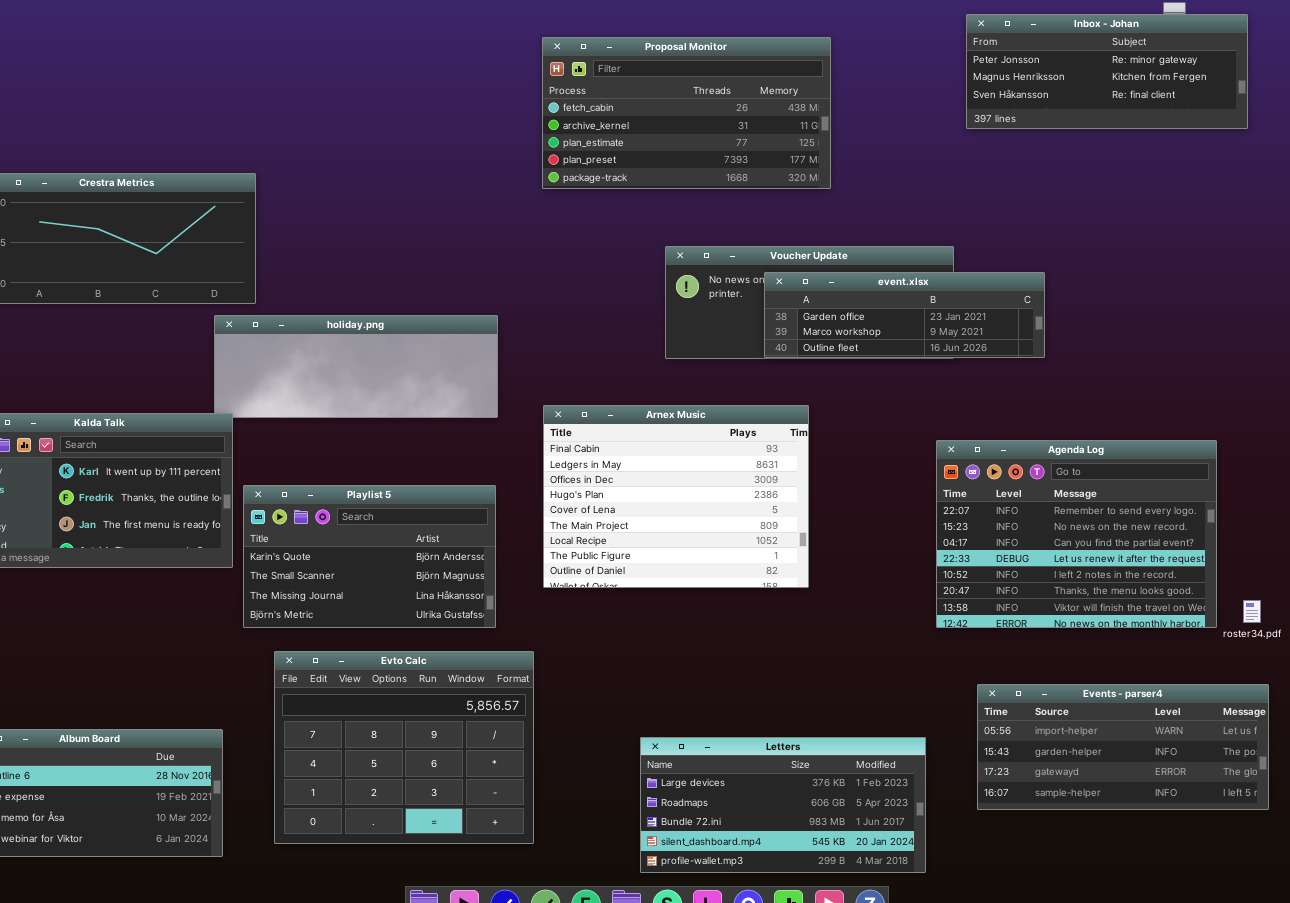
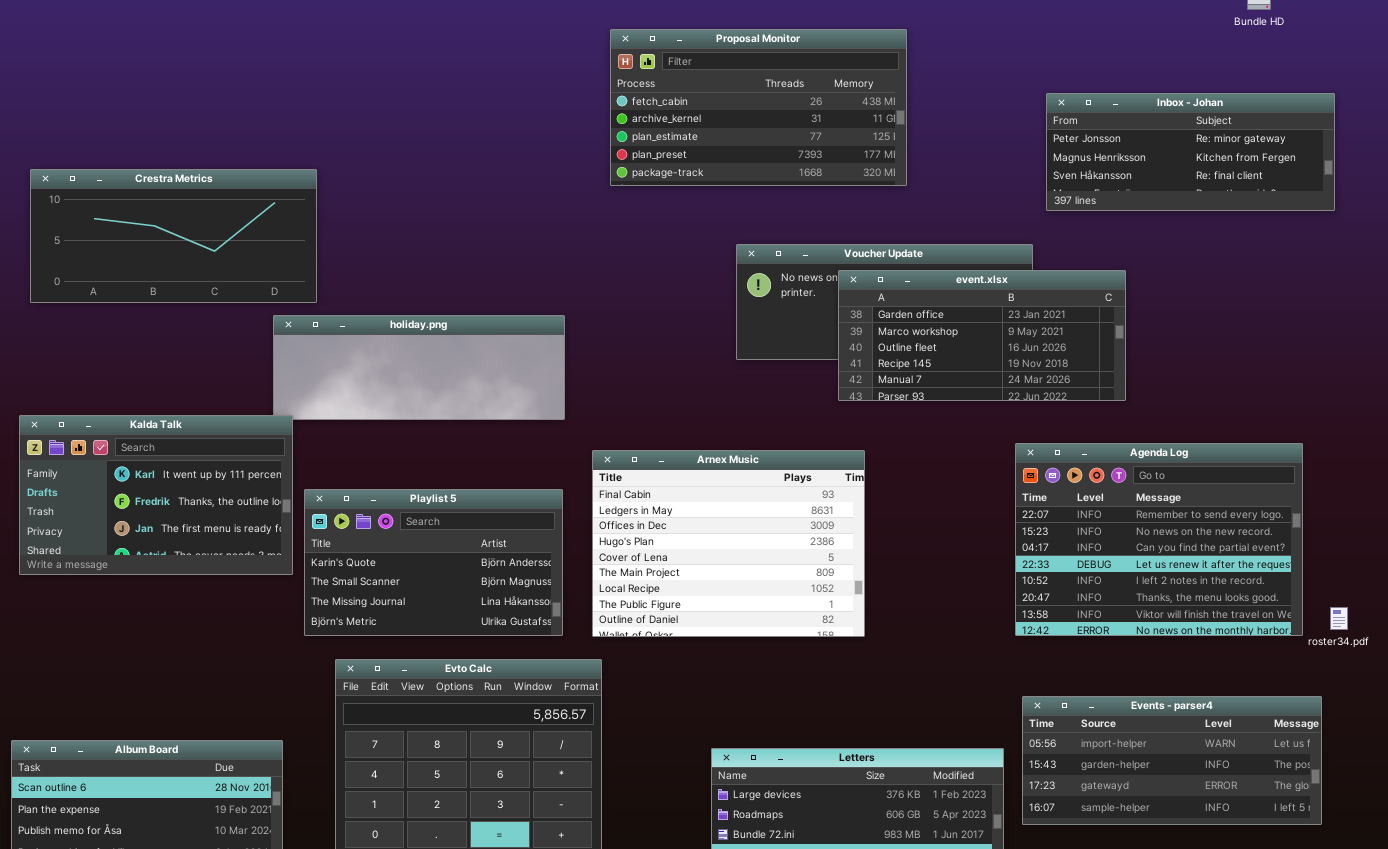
Inbox - Johan: [966,14,1248,129] -> [1046,93,1335,211], moved
event.xlsx: [764,272,1045,358] -> [838,270,1126,401], resized
Arnex Music: [543,405,809,588] -> [592,450,865,637], moved
Events - parser4: [977,684,1269,810] -> [1022,696,1322,825], moved

